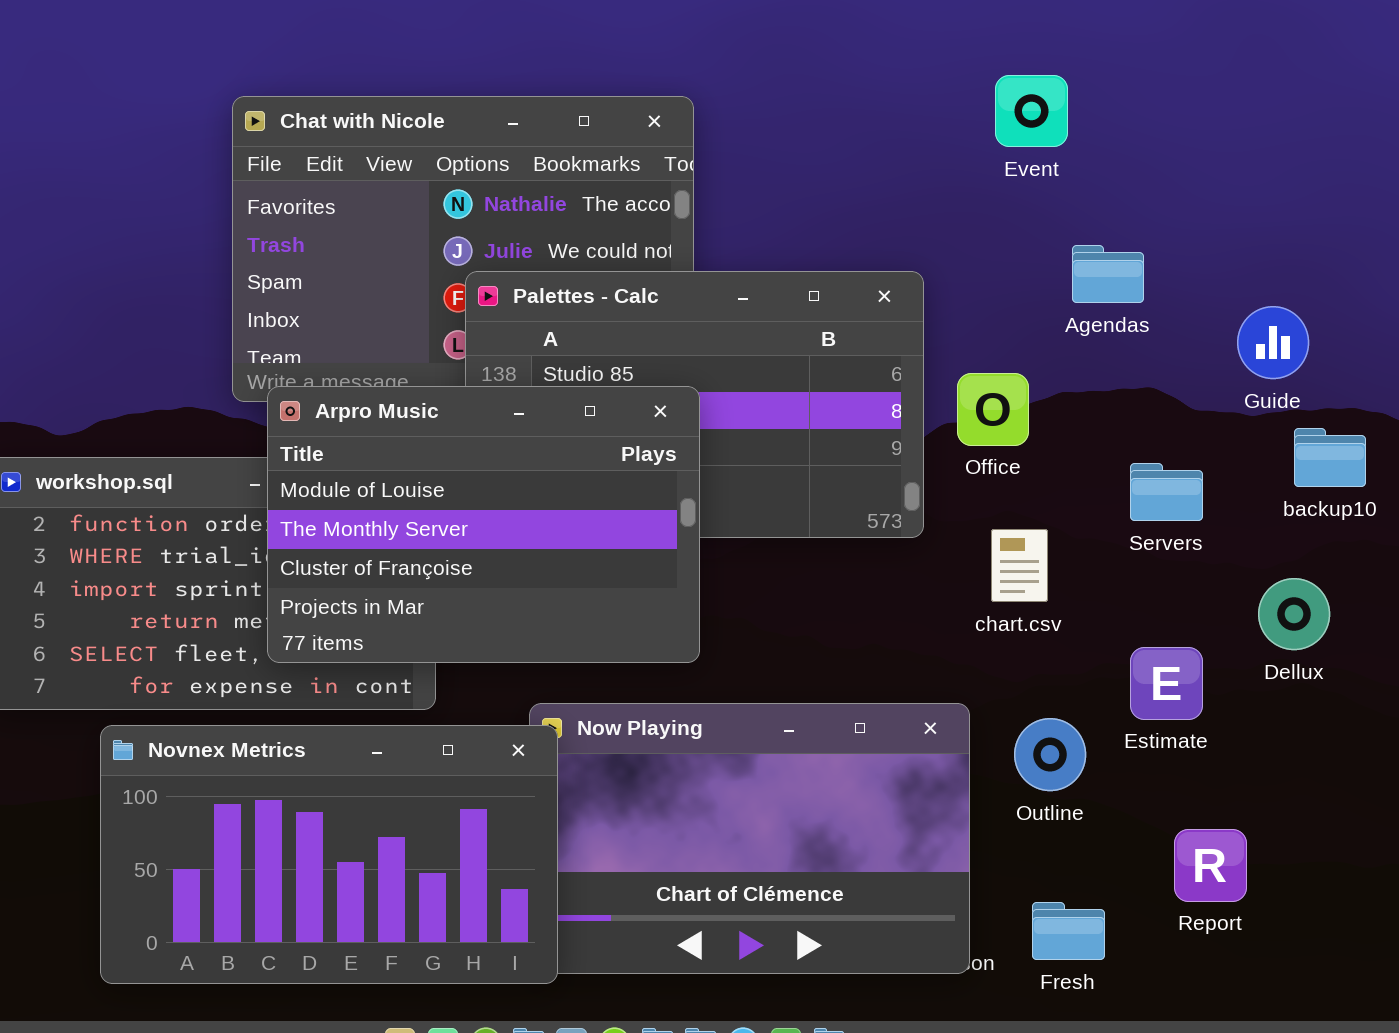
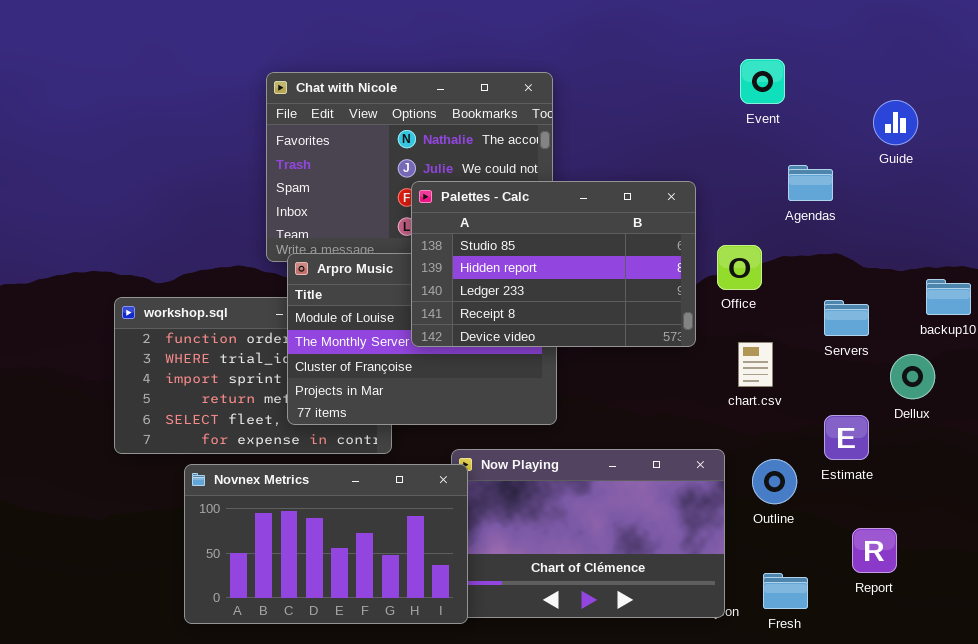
Palettes - Calc: [465,271,924,538] -> [411,181,696,347], raised
Guide: [1237,306,1309,379] -> [873,100,918,145], moved
Dellux: [1258,578,1330,650] -> [890,354,935,399], moved

